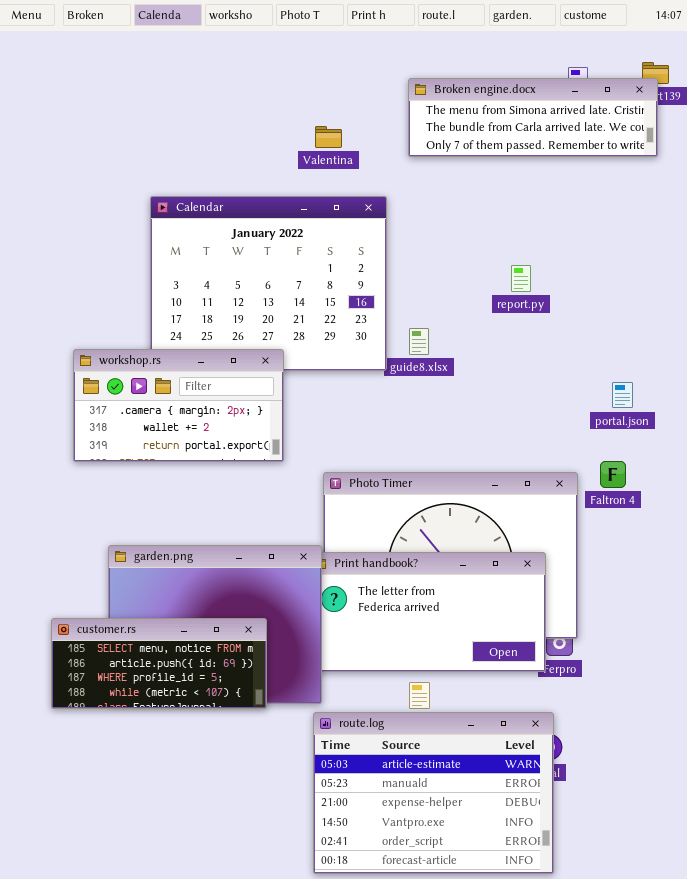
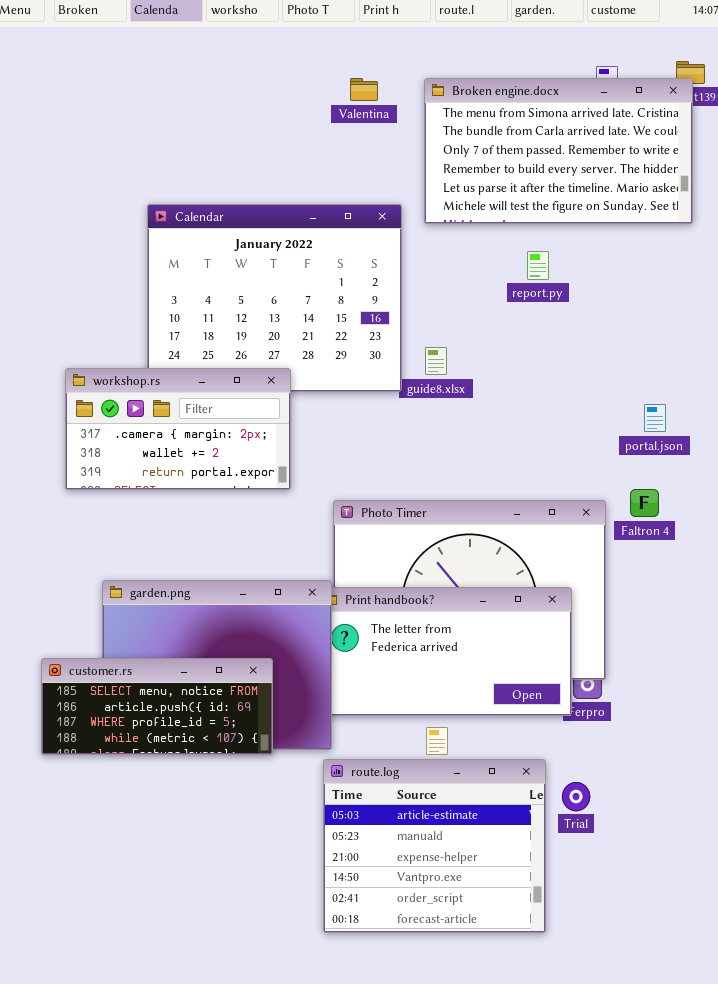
Broken engine.docx: [408,78,658,157] -> [424,78,693,224], resized
Valentina: [315,126,342,148] -> [350,78,378,101], moved
report.py: [511,265,531,292] -> [527,251,549,280], moved
route.log: [313,712,554,874] -> [323,759,546,933], resized

